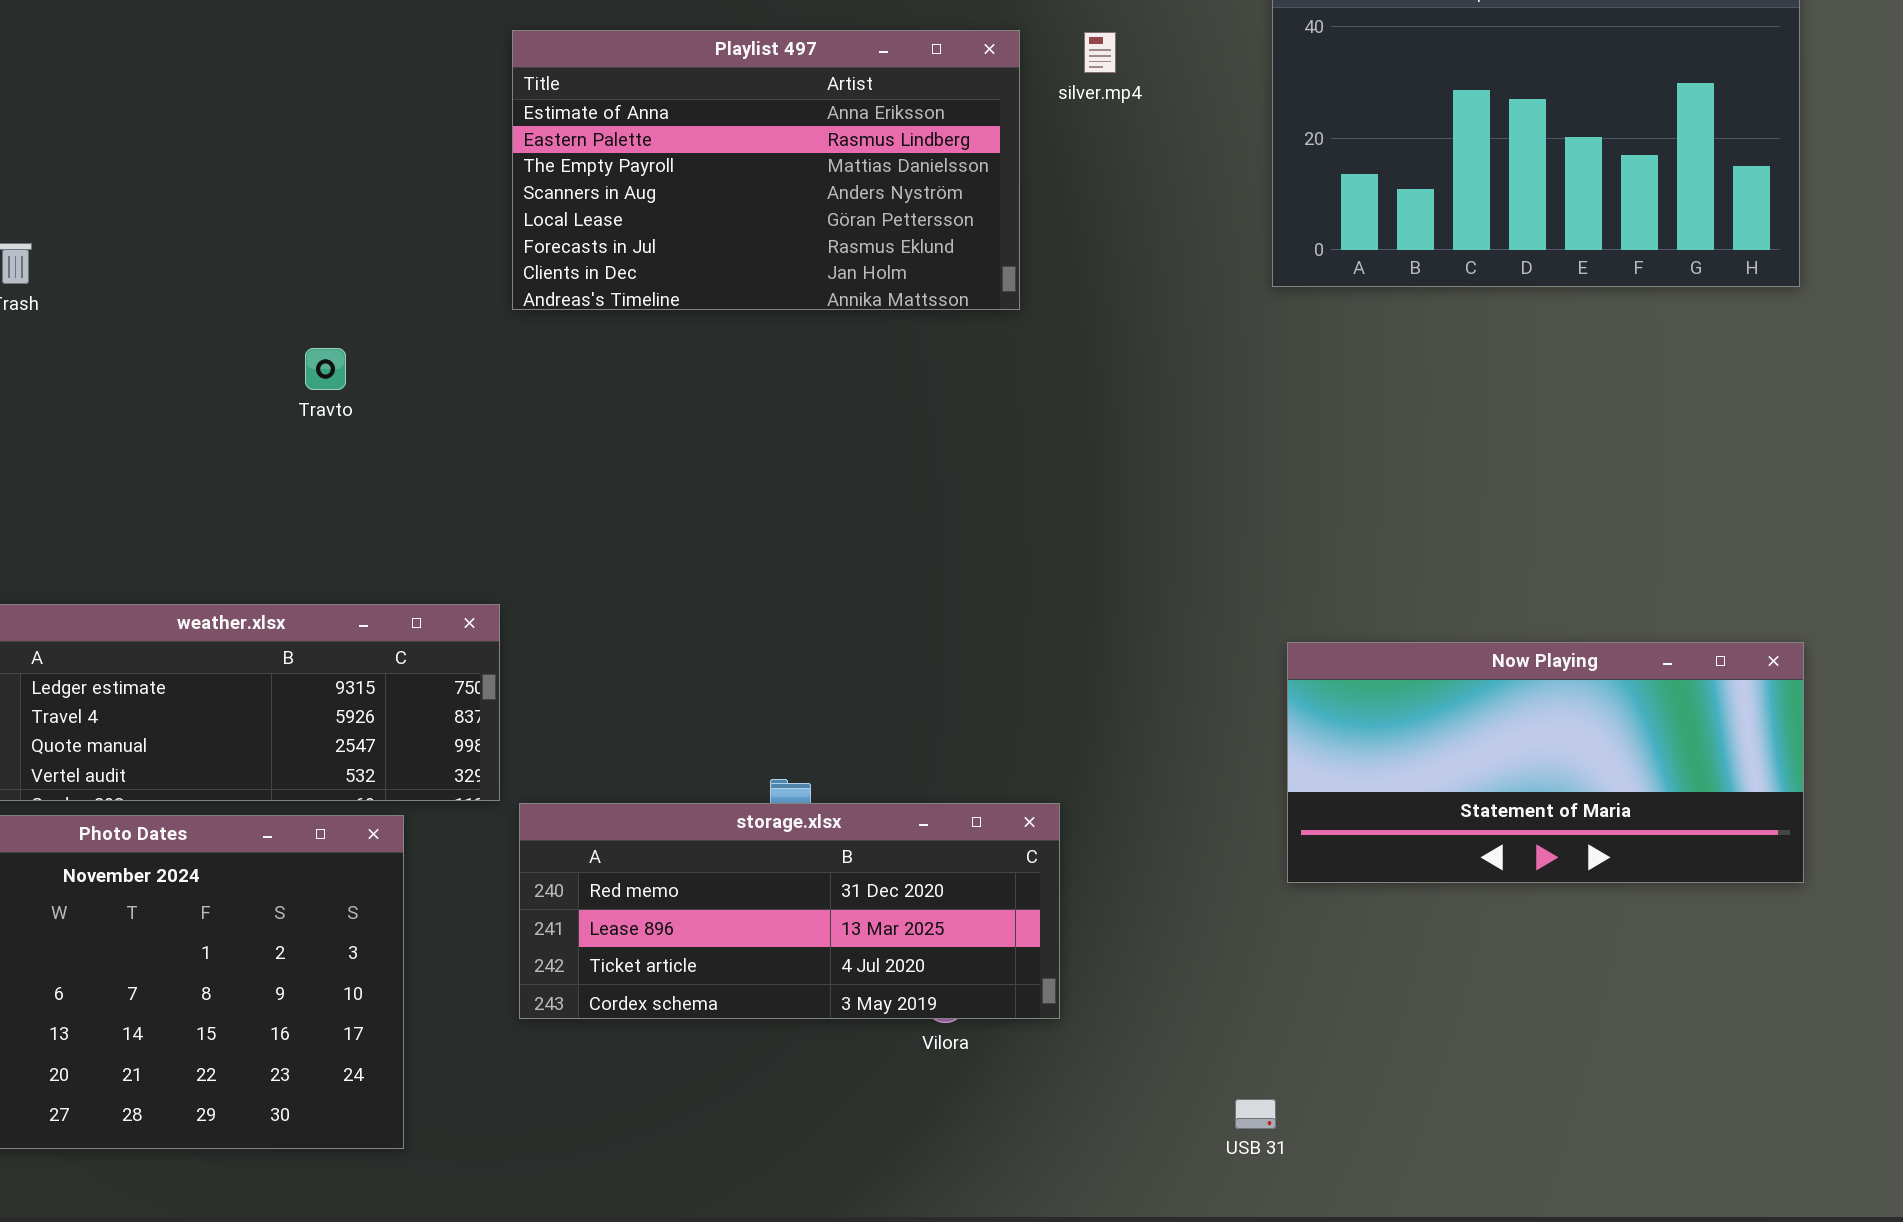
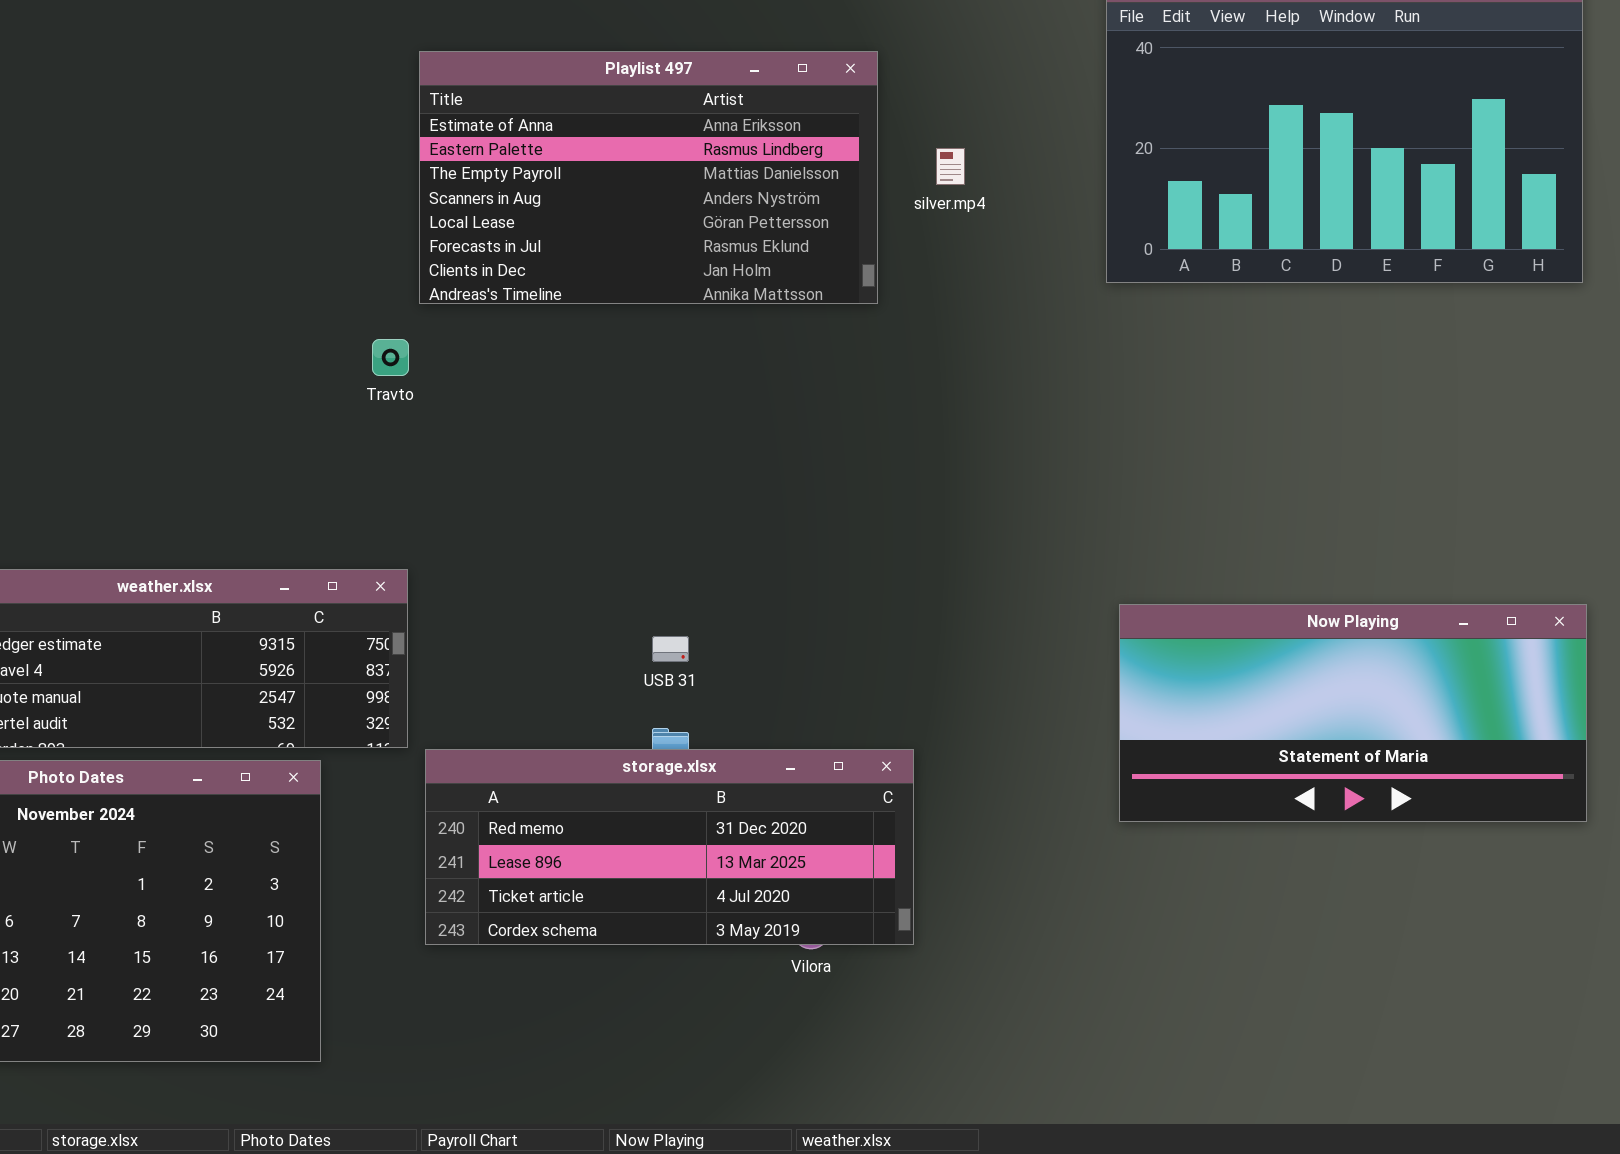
silver.mp4: [1084,32,1116,73] -> [936,148,965,185], moved
Travto: [305,348,346,390] -> [372,339,409,376], moved
USB 31: [1235,1099,1276,1129] -> [652,636,689,662], moved

